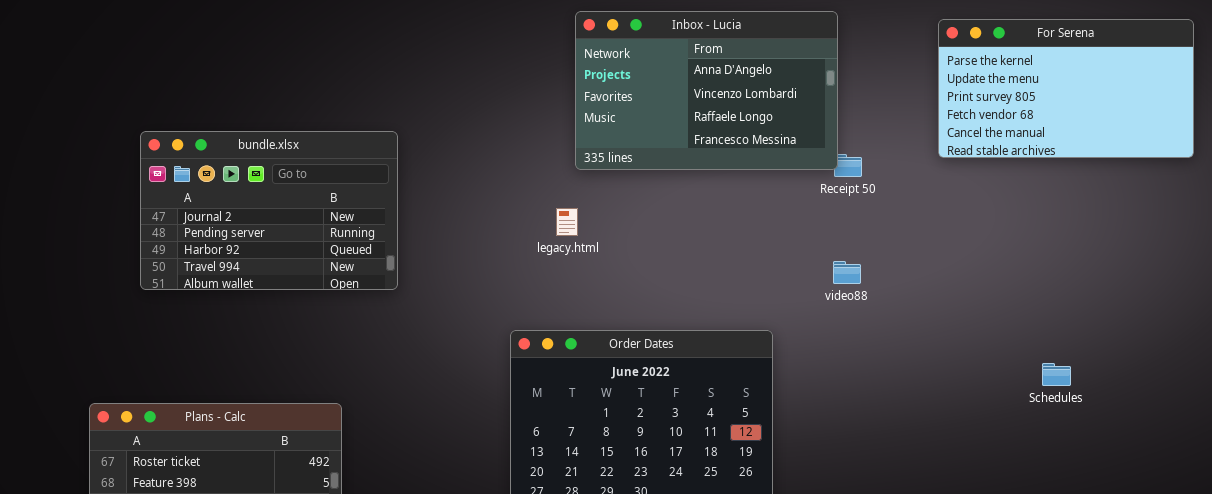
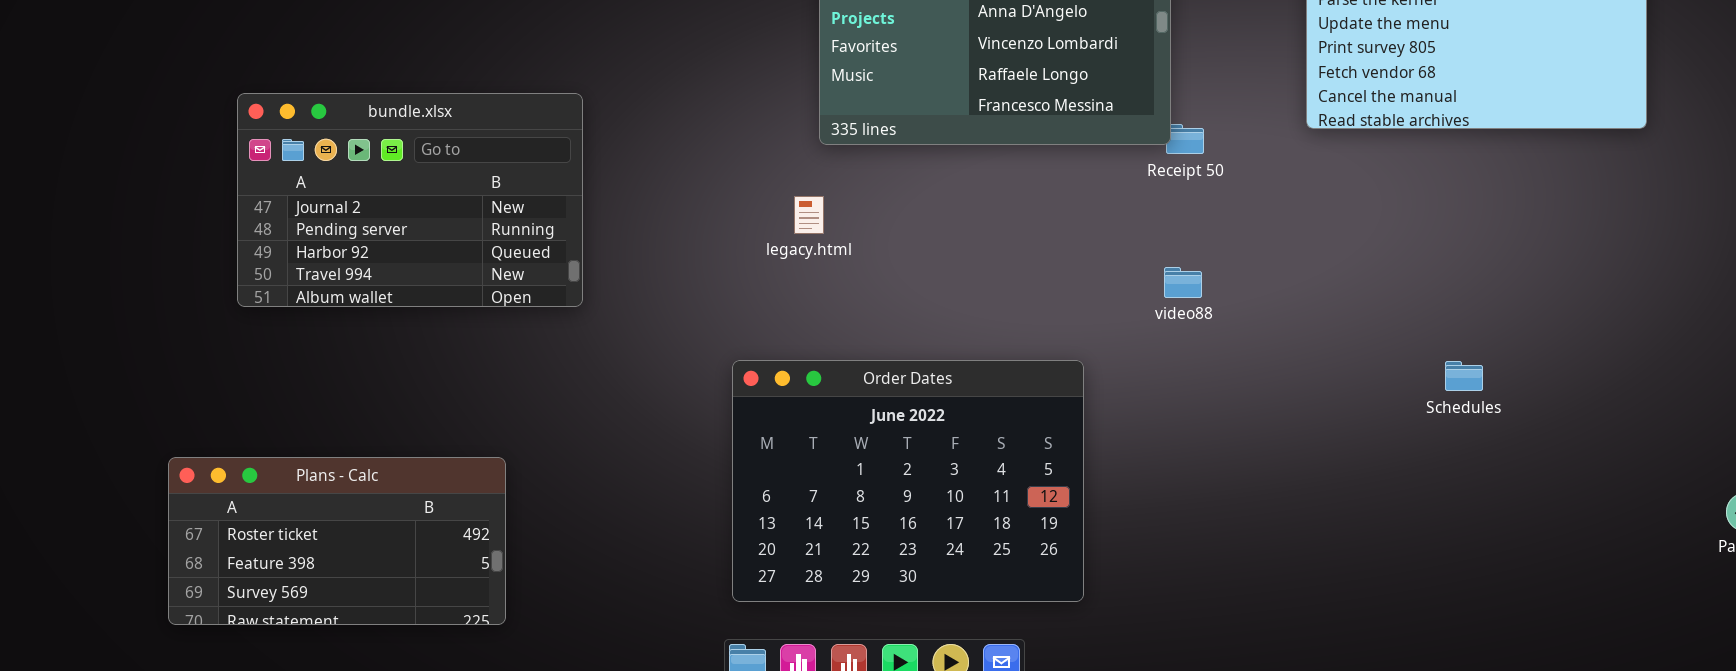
Schedules: [1042,363,1071,386] -> [1445,361,1483,391], moved

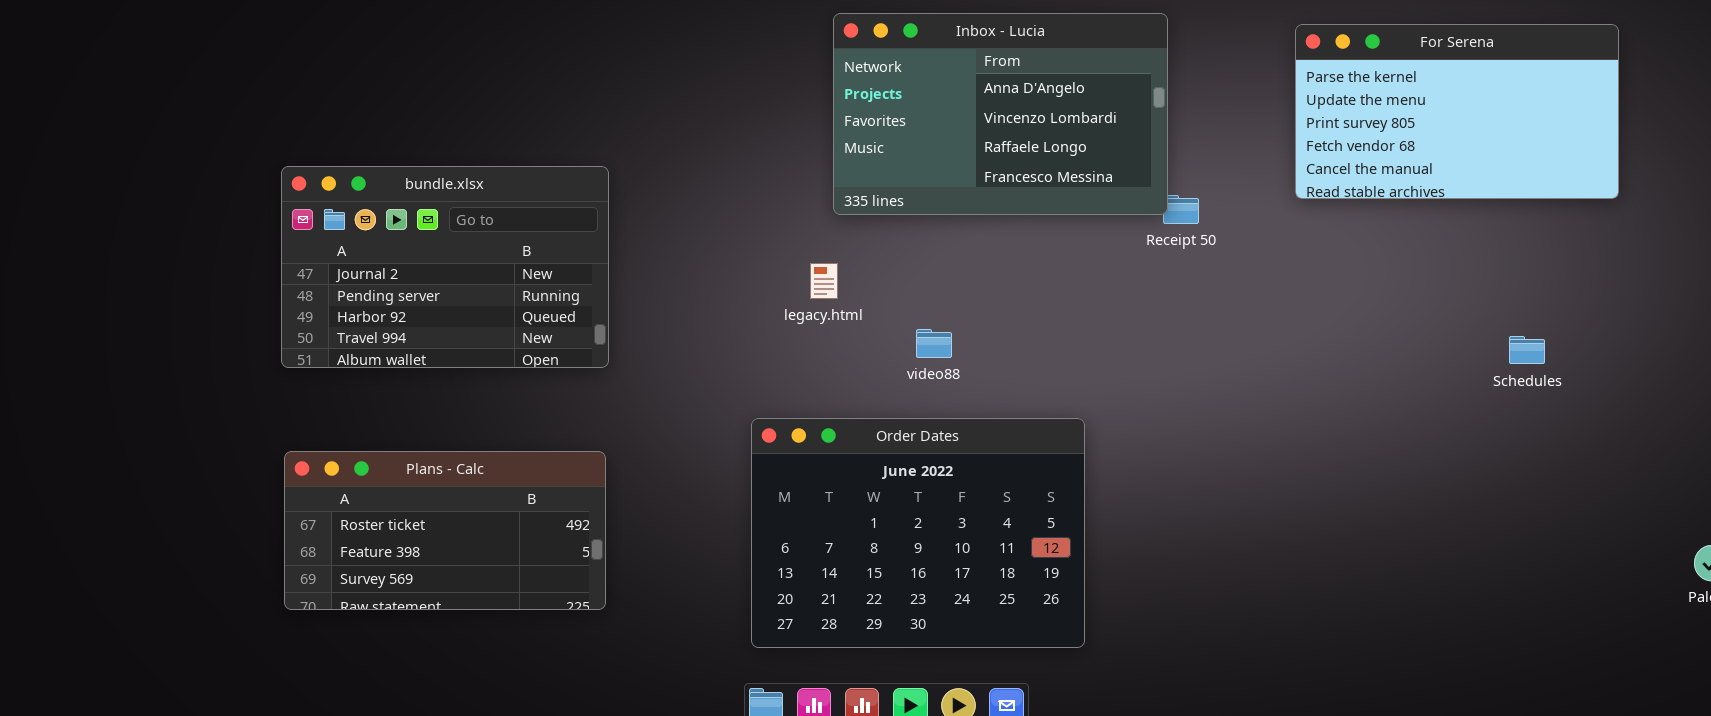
video88: [1164,267,1202,298] -> [916,329,952,358], moved
Schedules: [1445,361,1483,391] -> [1509,336,1545,364], moved
Plans - Calc: [168,457,506,625] -> [284,451,606,610], moved

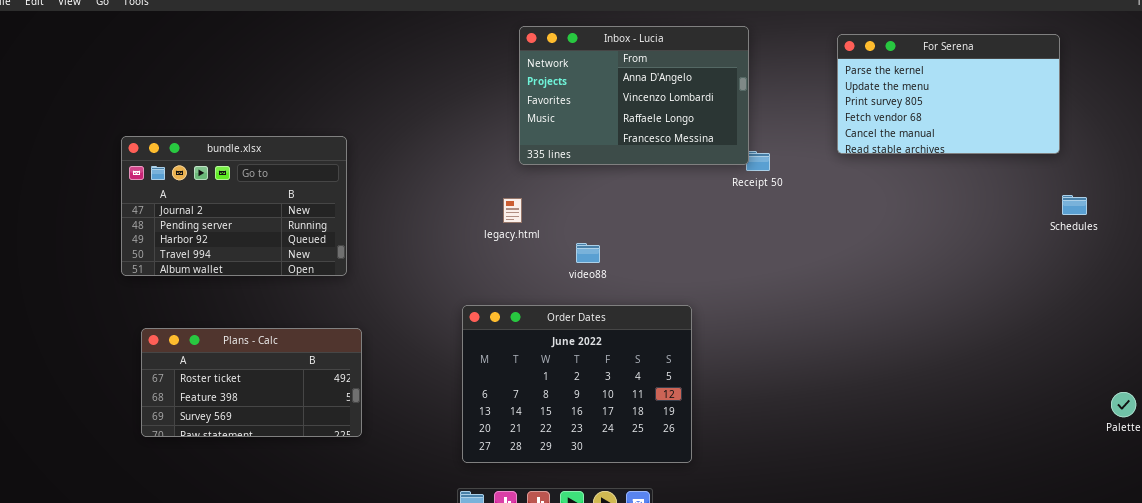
bundle.xlsx: [281,166,609,368] -> [121,136,347,276], moved
Schedules: [1509,336,1545,364] -> [1062,195,1087,215], moved

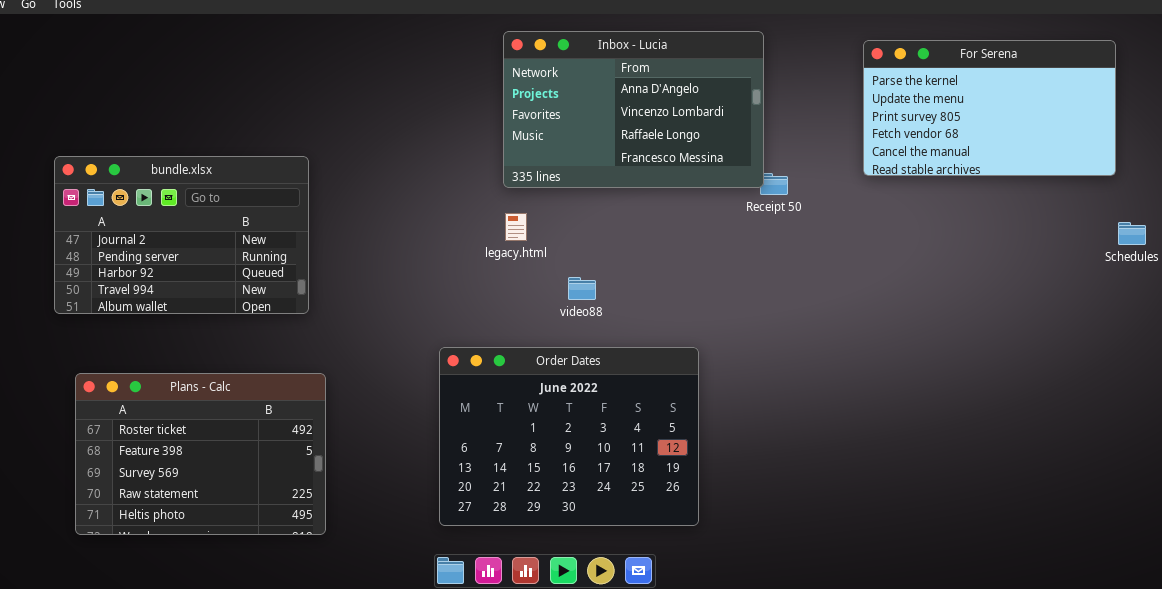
legacy.html: [503,198,522,223] -> [505,213,527,241], moved
Plans - Calc: [141,328,362,437] -> [75,373,326,535], resized

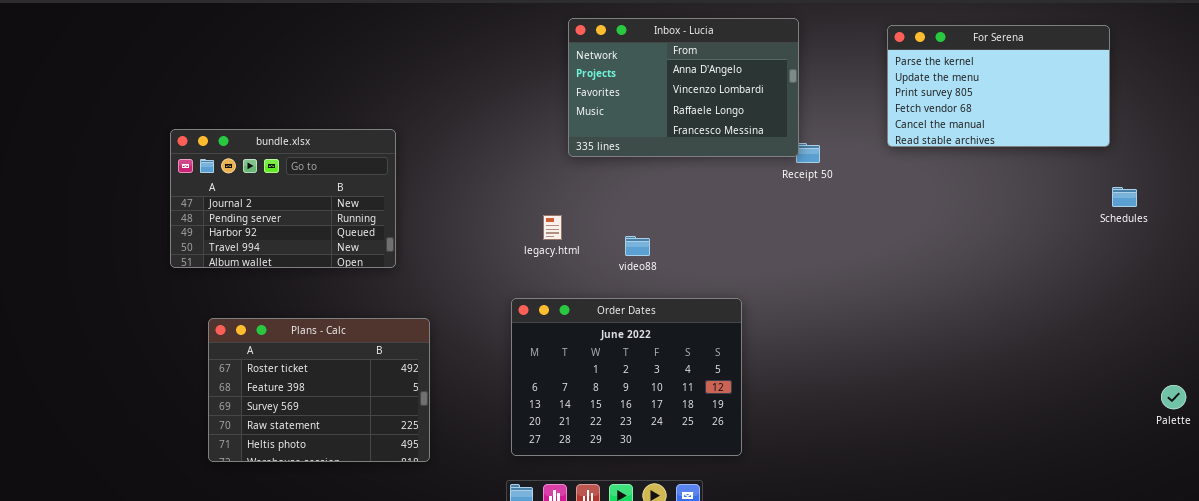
legacy.html: [505,213,527,241] -> [543,215,562,240], moved
Plans - Calc: [75,373,326,535] -> [208,318,430,462], moved

